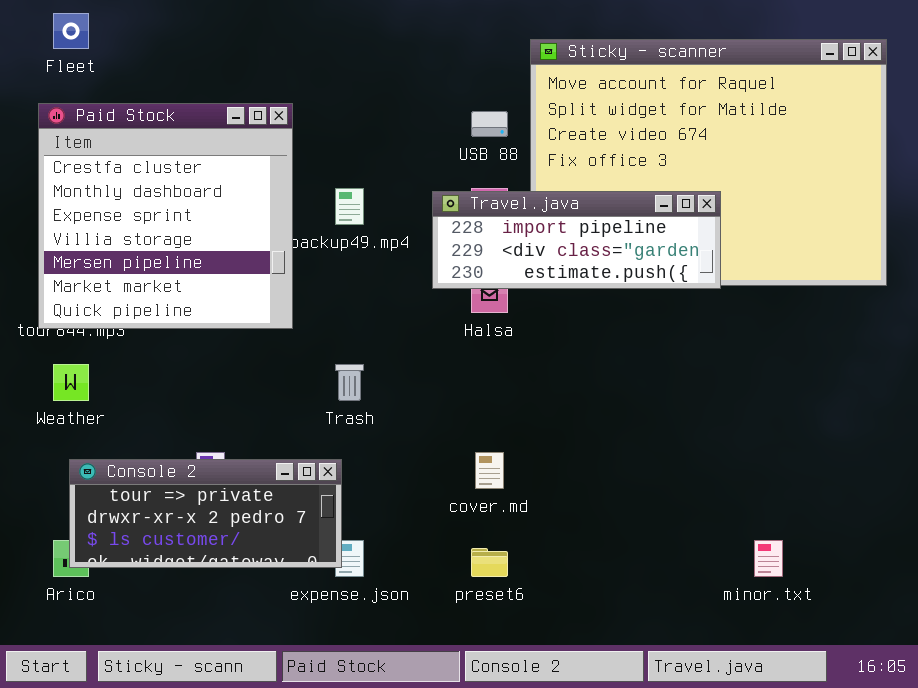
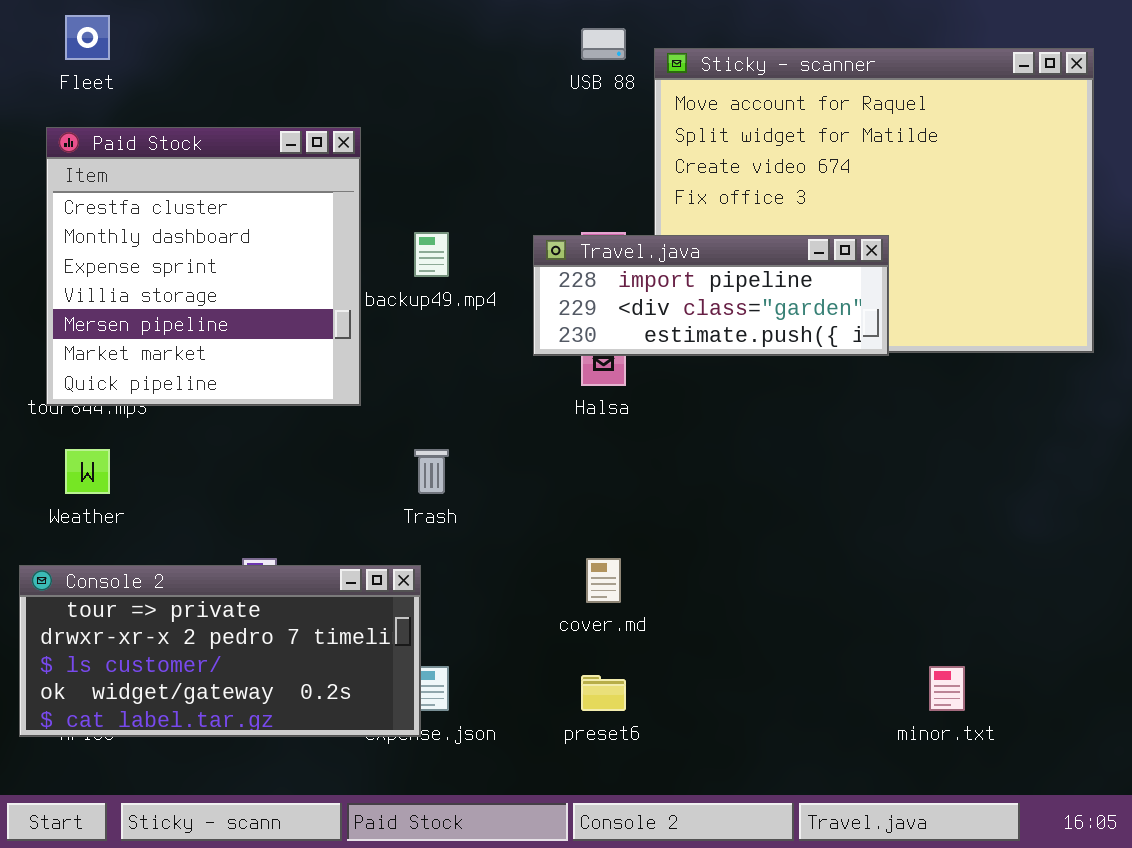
USB 88: [471,111,508,137] -> [581,28,626,60], moved
Console 2: [69,459,342,568] -> [19,565,421,737], resized

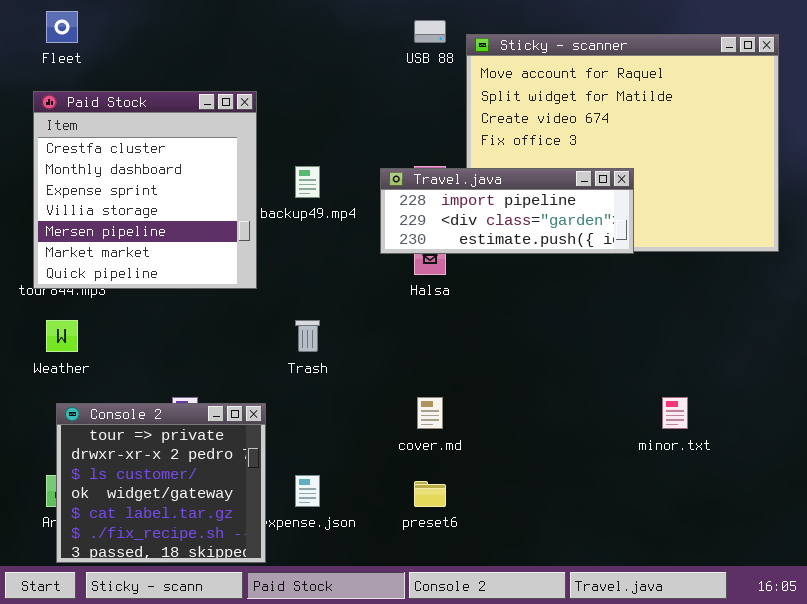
Console 2: [19,565,421,737] -> [56,403,266,563], moved, resized
minor.txt: [929,666,965,711] -> [662,397,688,429], moved

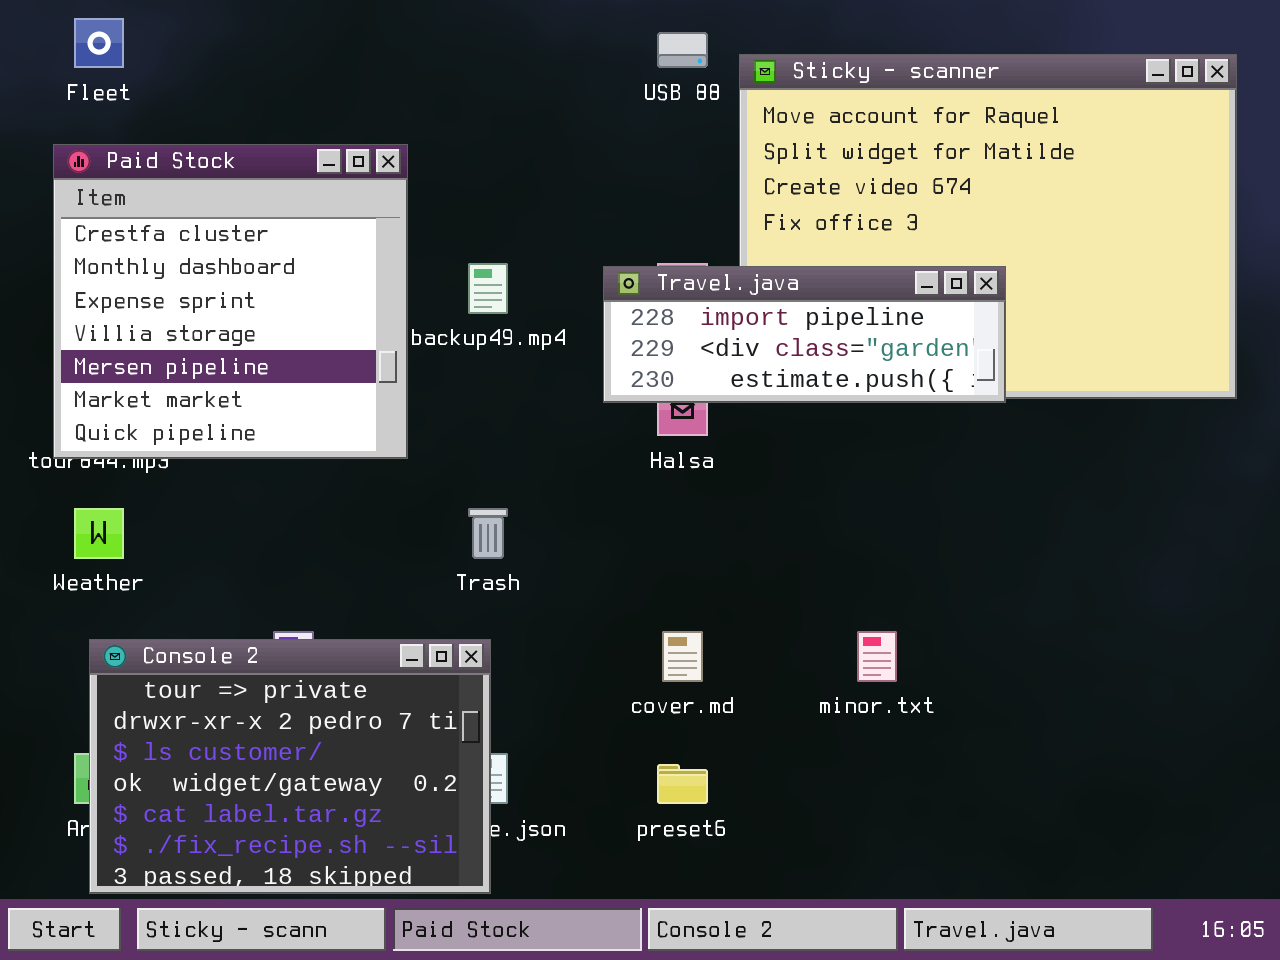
minor.txt: [662,397,688,429] -> [857,631,897,682], moved
Console 2: [56,403,266,563] -> [89,639,491,894], resized

